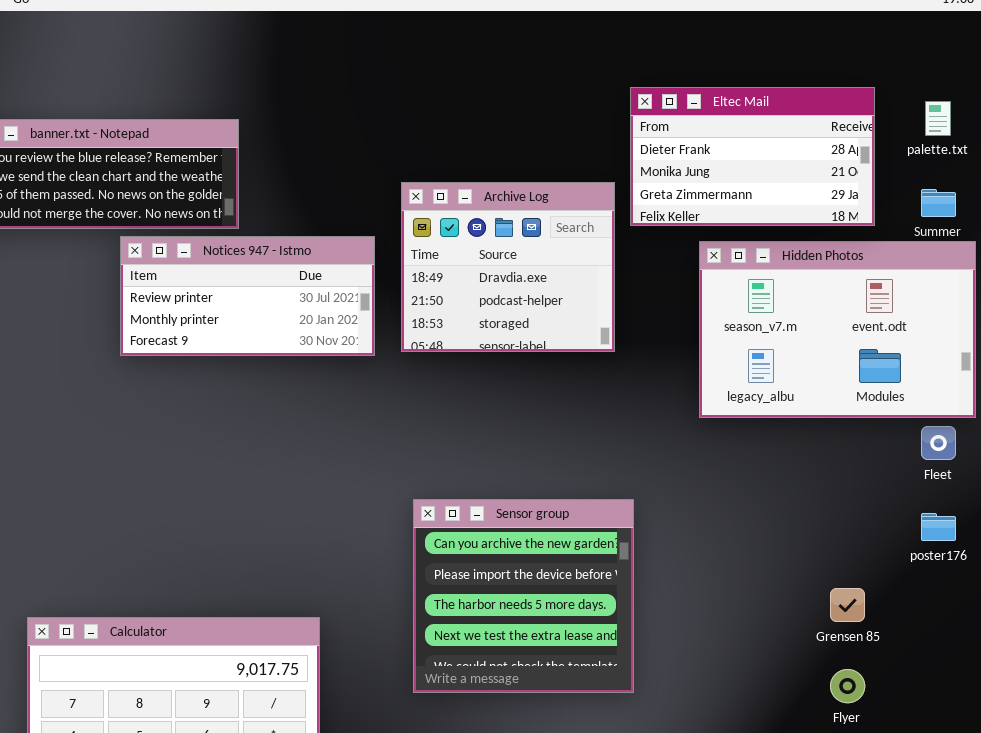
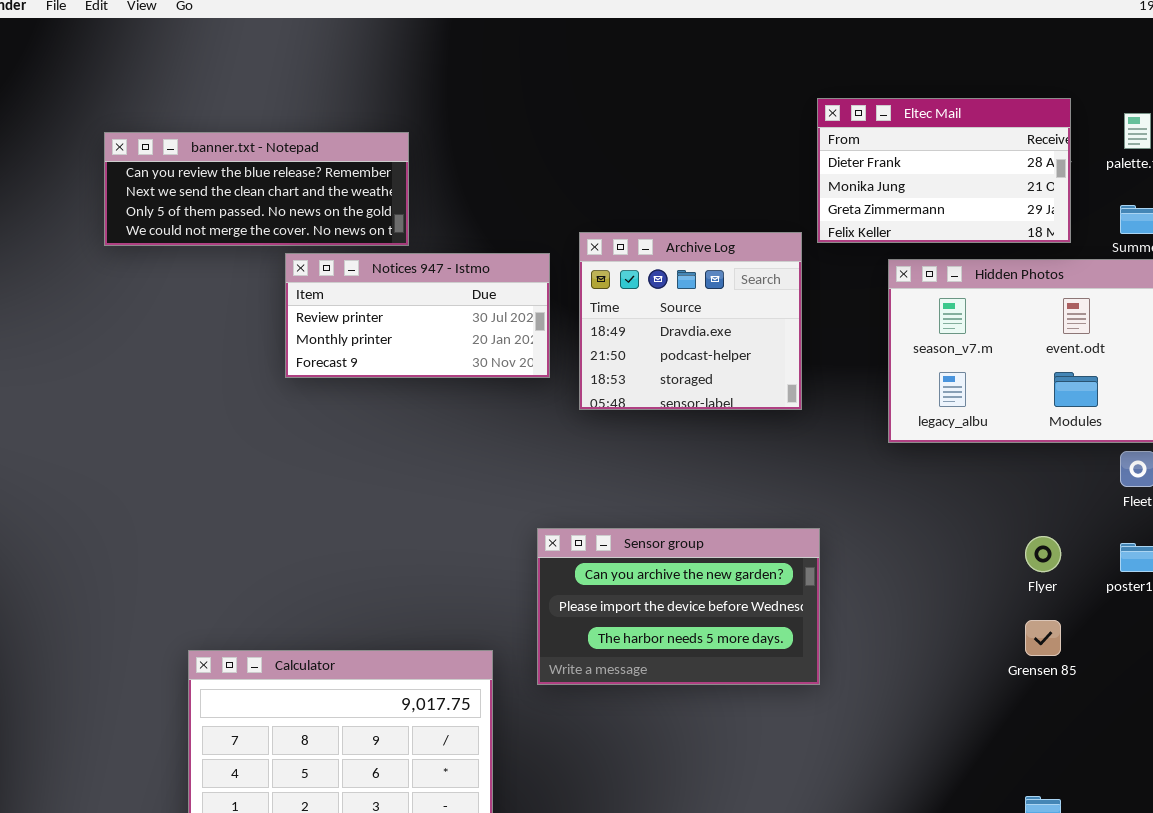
Archive Log: [401,182,615,352] -> [579,232,802,410], moved
Sensor group: [413,499,634,693] -> [537,528,820,685], resized
Flyer: [830,669,865,703] -> [1025,536,1061,572], moved

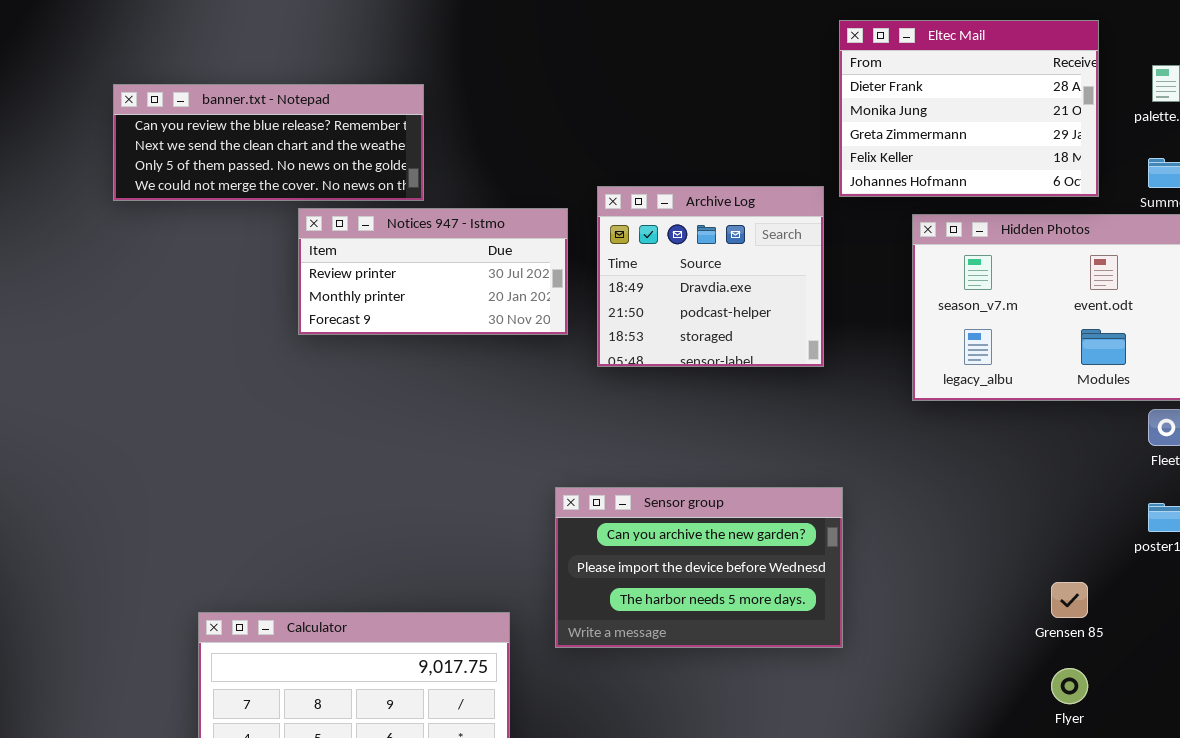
Eltec Mail: [817,98,1071,243] -> [839,20,1099,197], resized
Flyer: [1025,536,1061,572] -> [1051,668,1088,704], moved

